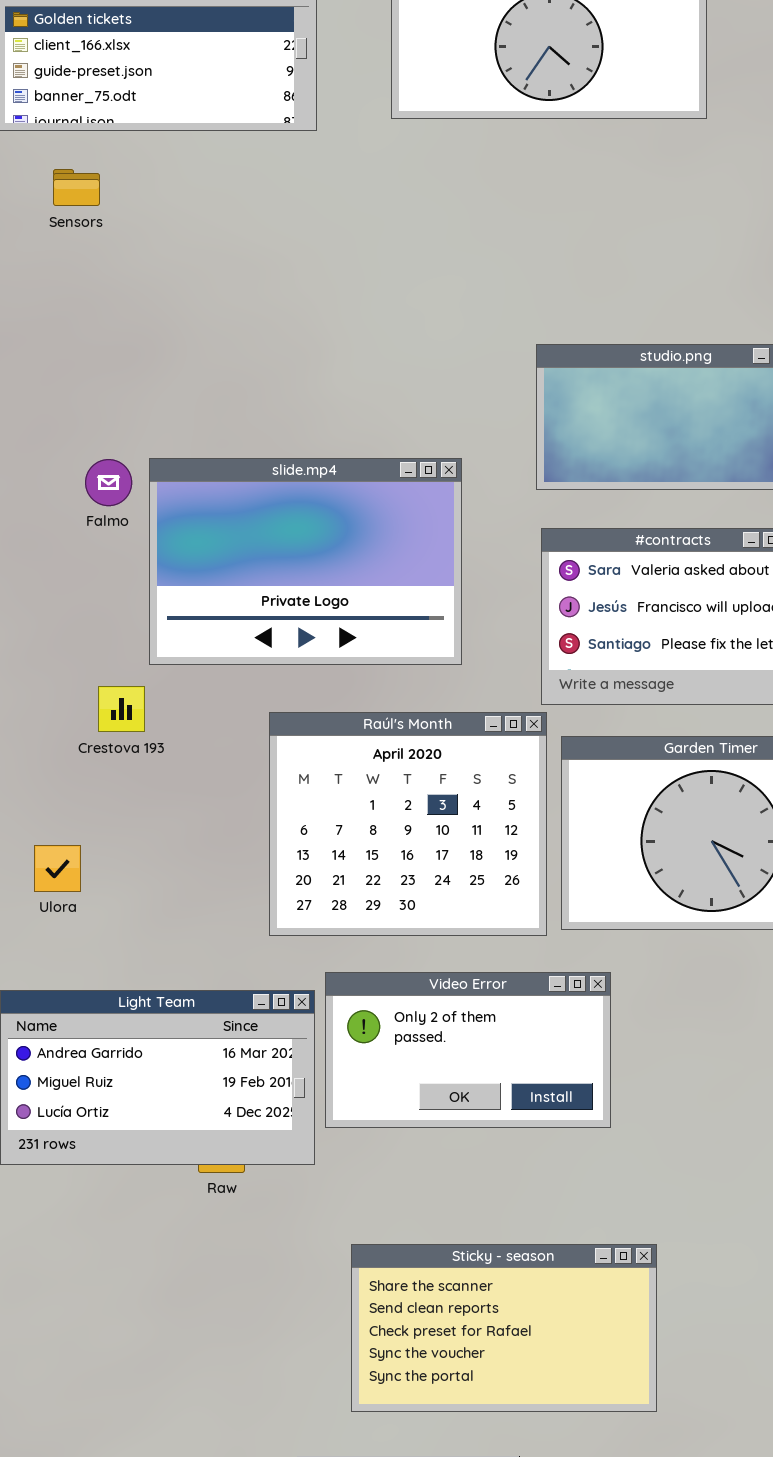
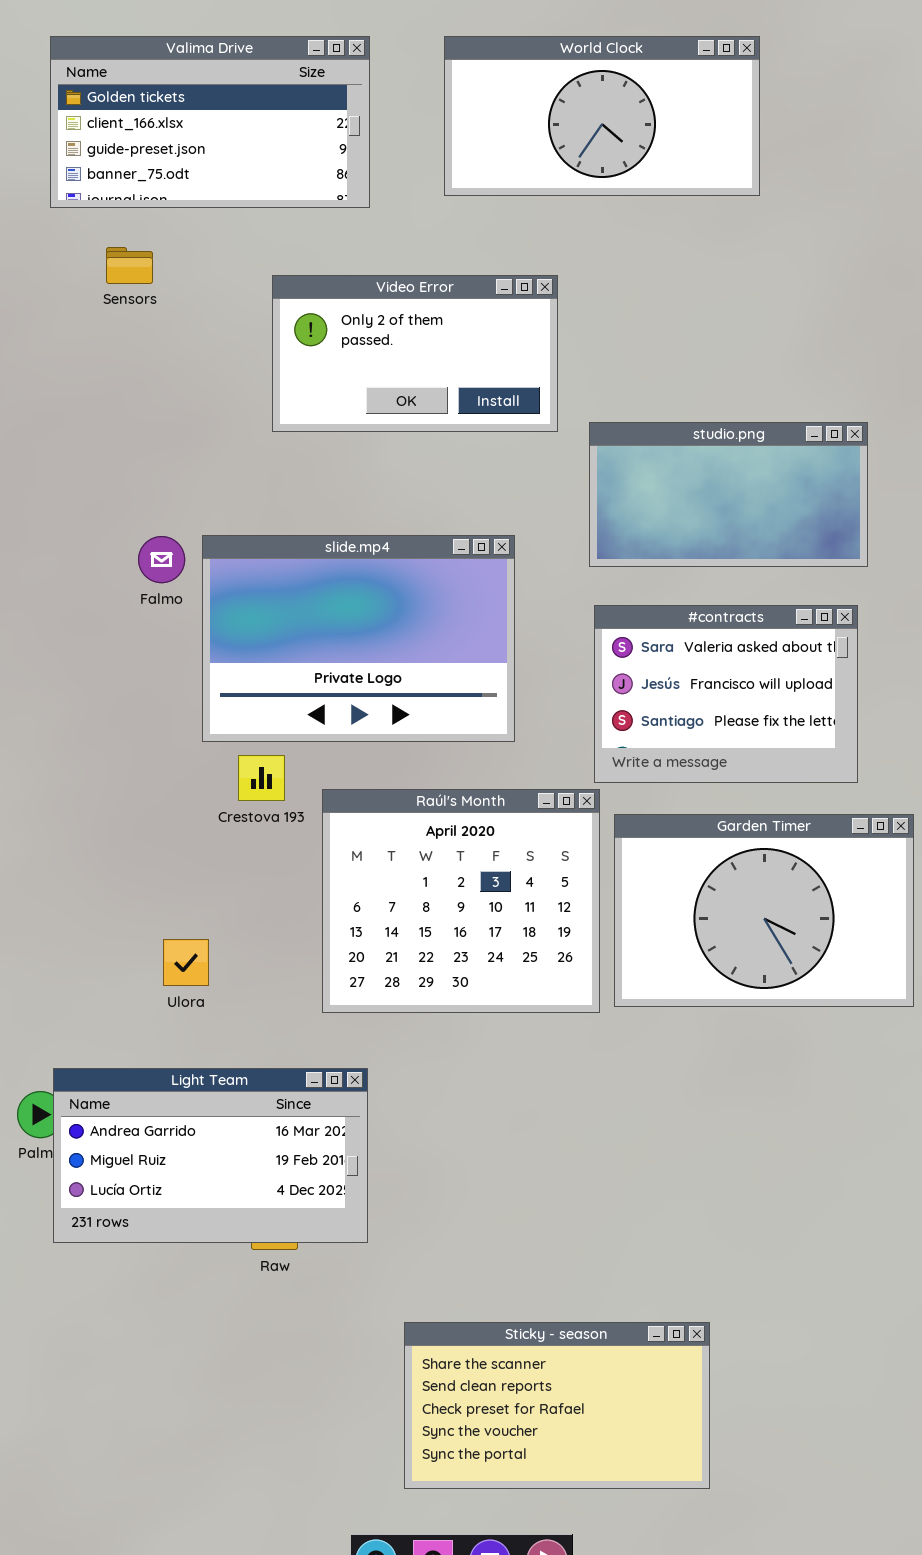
Crestova 193: [98,686,145,732] -> [238,755,285,801], moved
Ulora: [34,845,81,892] -> [163,939,209,986], moved
Video Error: [325,972,611,1128] -> [272,275,558,432], moved

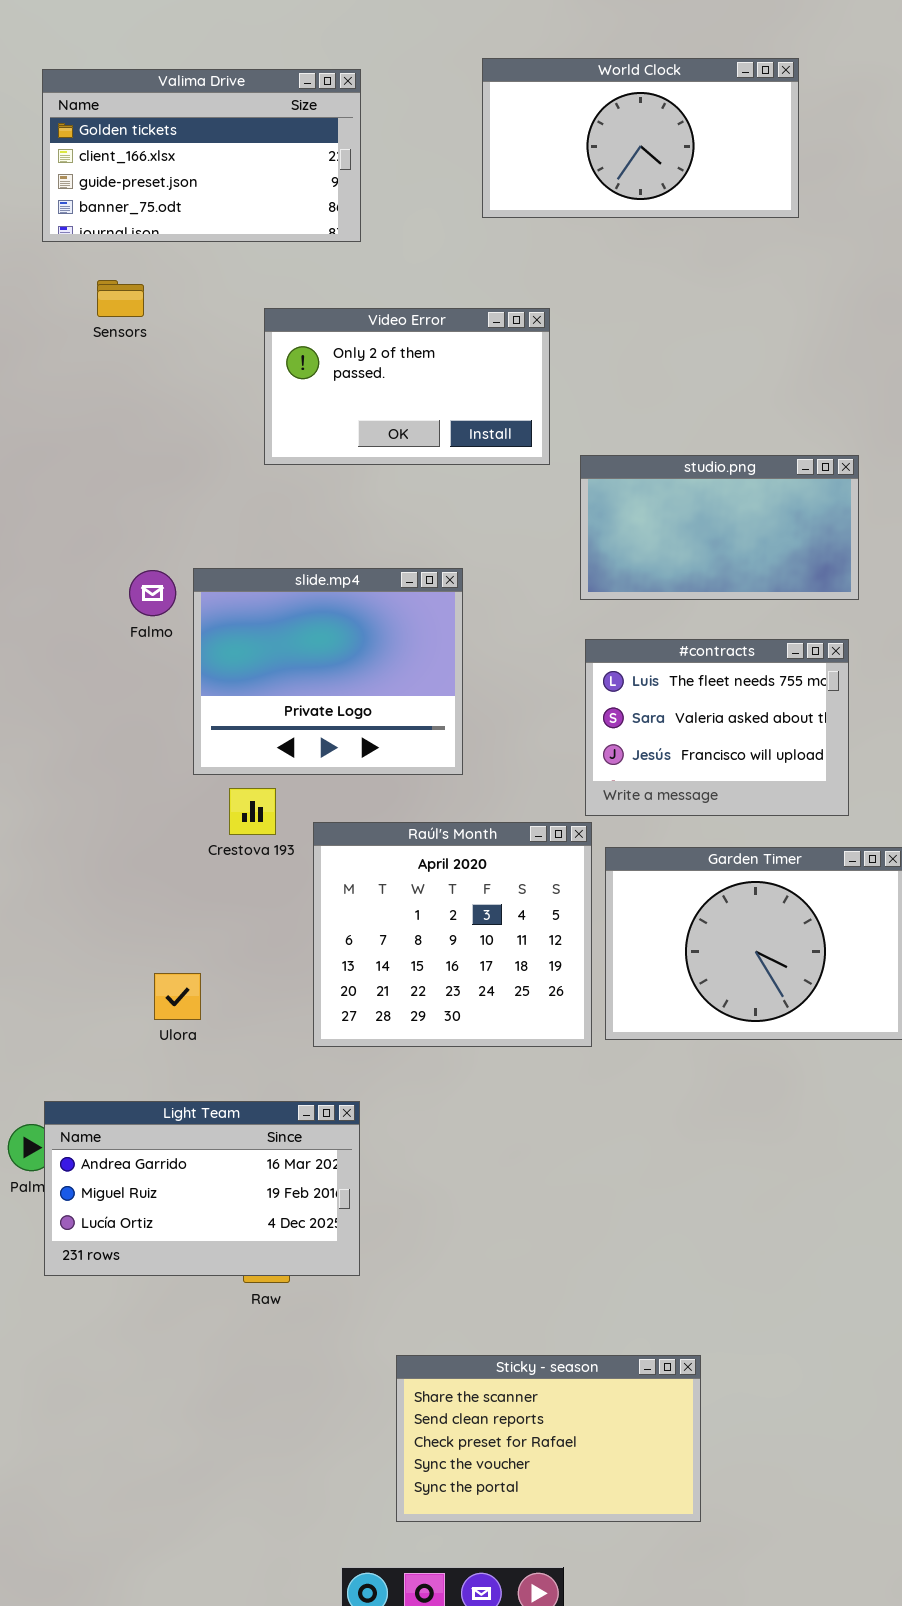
World Clock: [444,36,760,196] -> [482,58,799,218], moved
slide.mp4: [202,535,515,742] -> [193,568,463,775], resized
#contracts: [594,605,858,783] -> [585,639,849,816], scrolled up 1 row

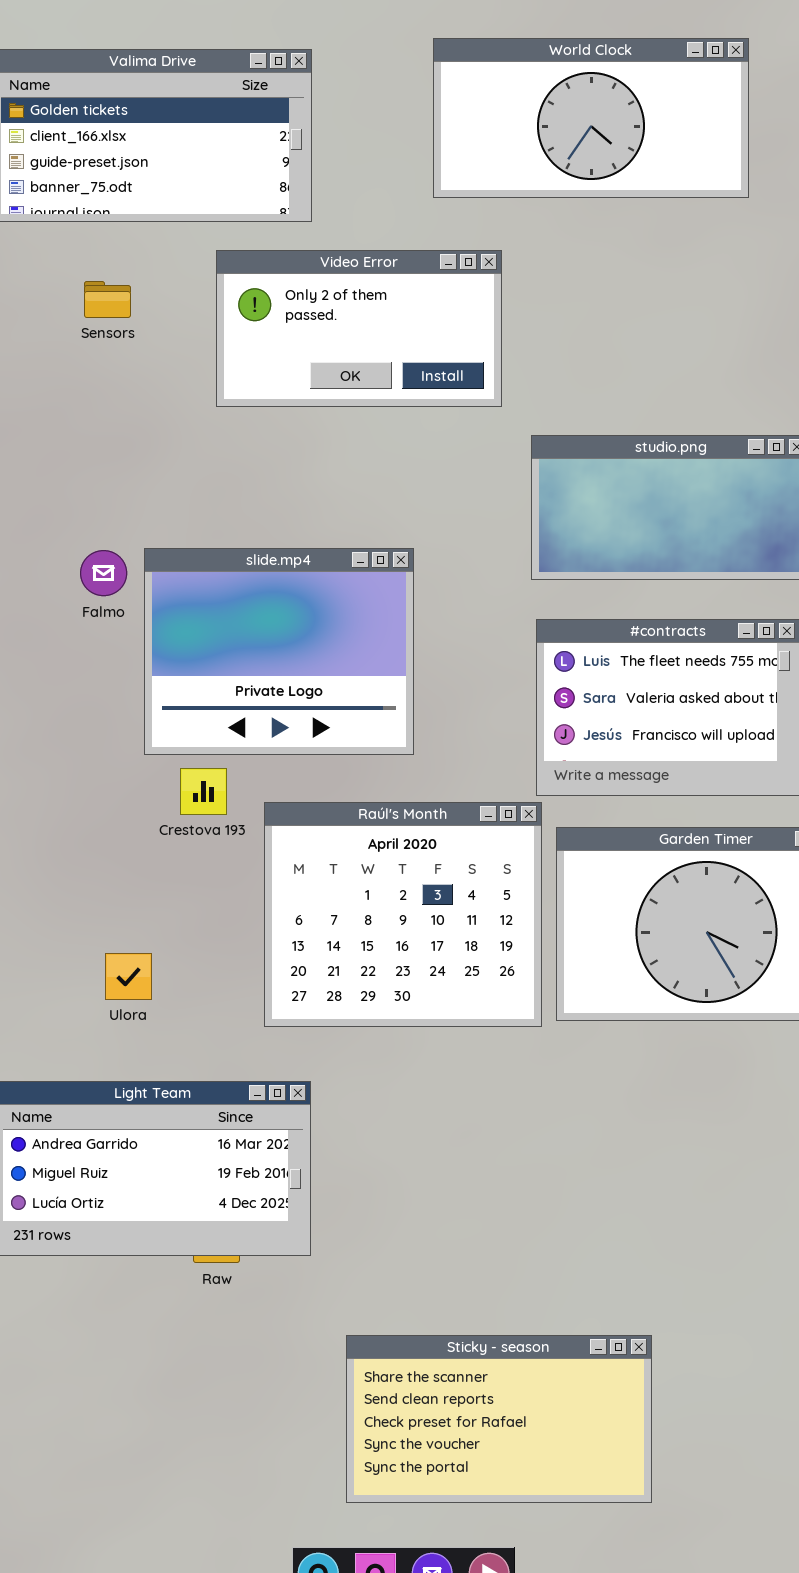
Sensors: [97,280,144,317] -> [84,281,131,318], moved
Video Error: [264,308,550,465] -> [216,250,502,407], moved

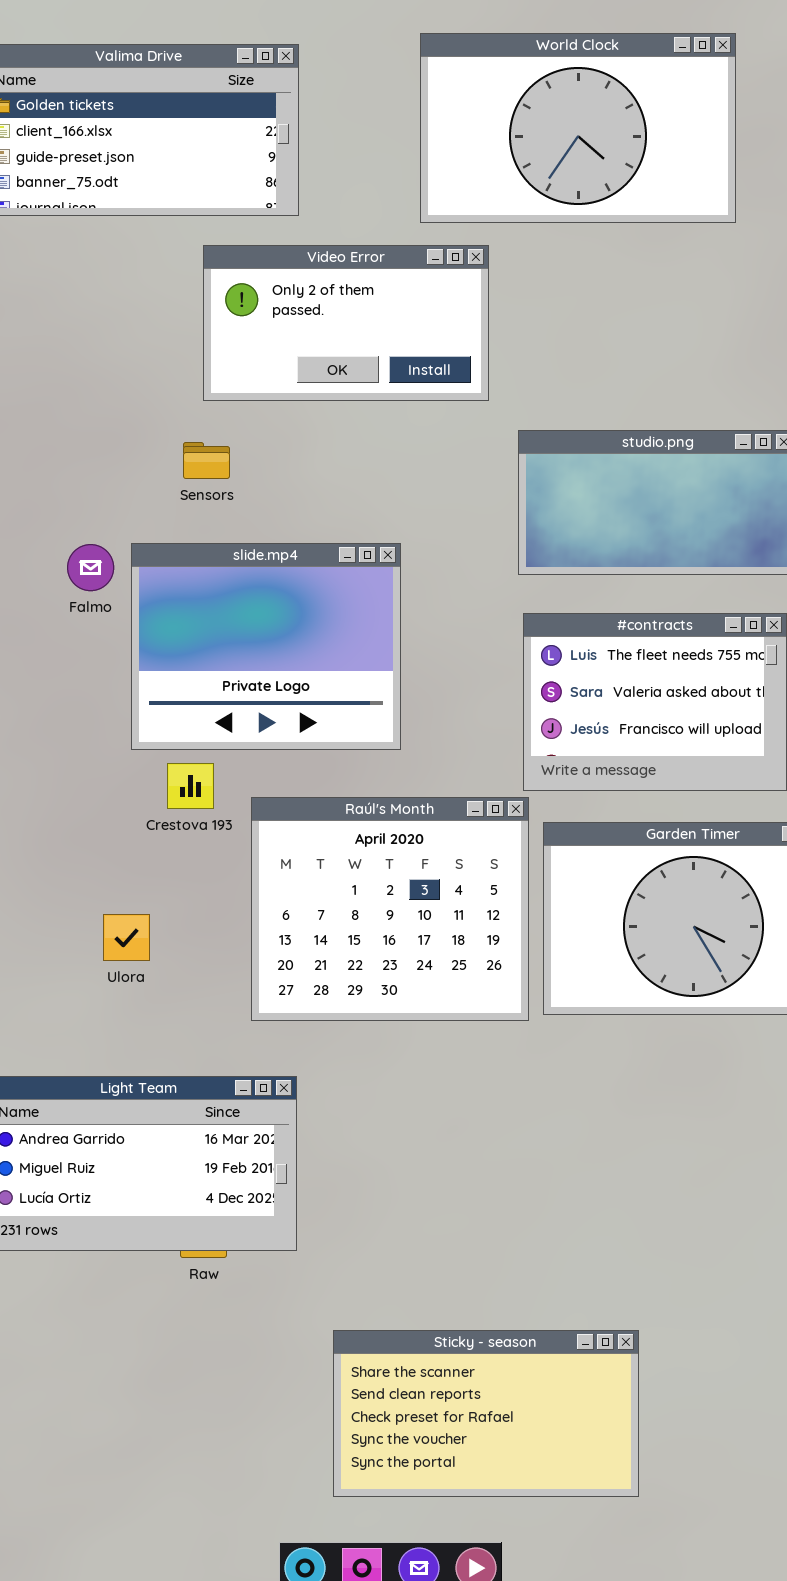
World Clock: [433,38,749,198] -> [420,33,736,223], resized
Sensors: [84,281,131,318] -> [183,442,230,479], moved
Ulora: [105,953,152,1000] -> [103,914,150,961], moved

